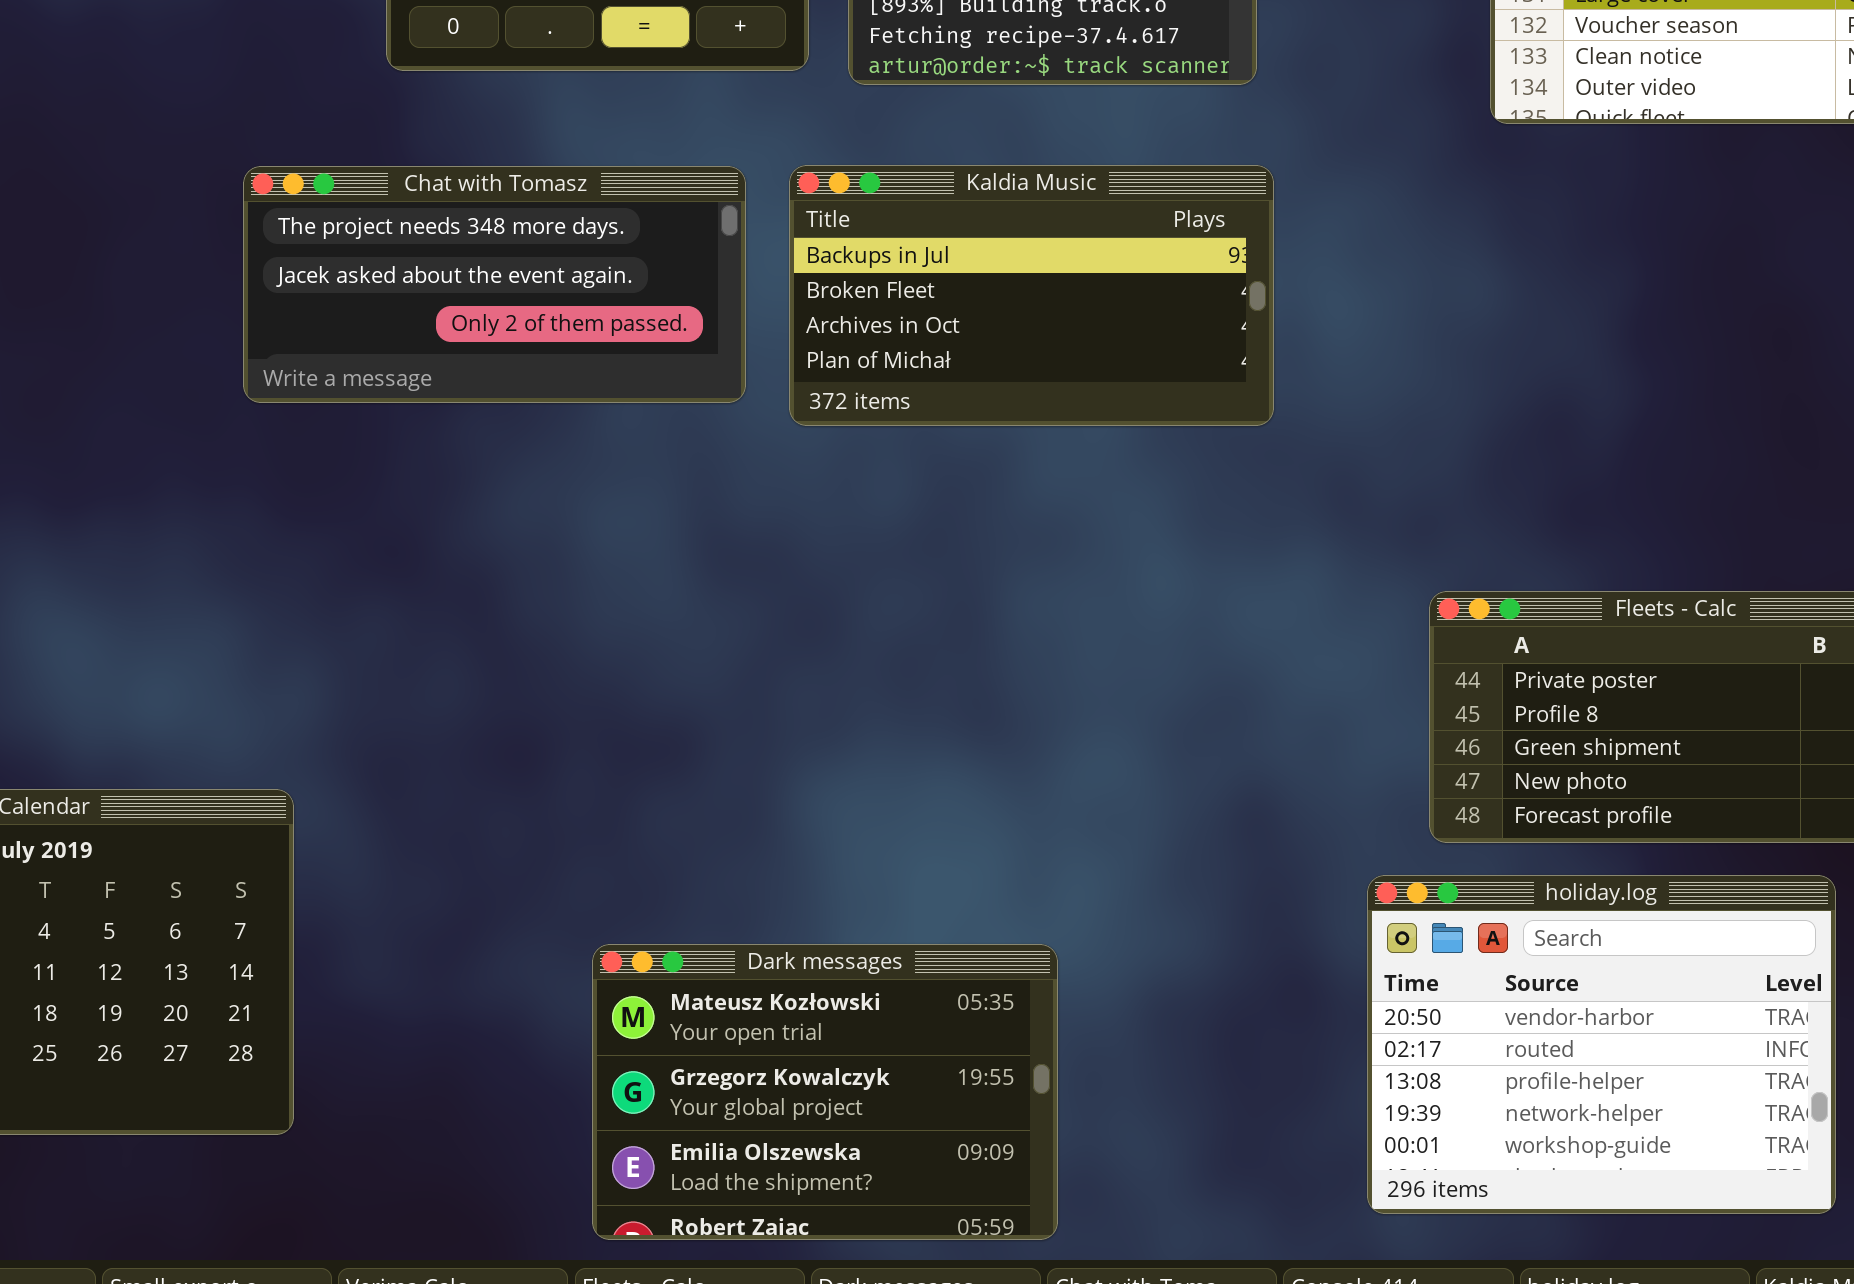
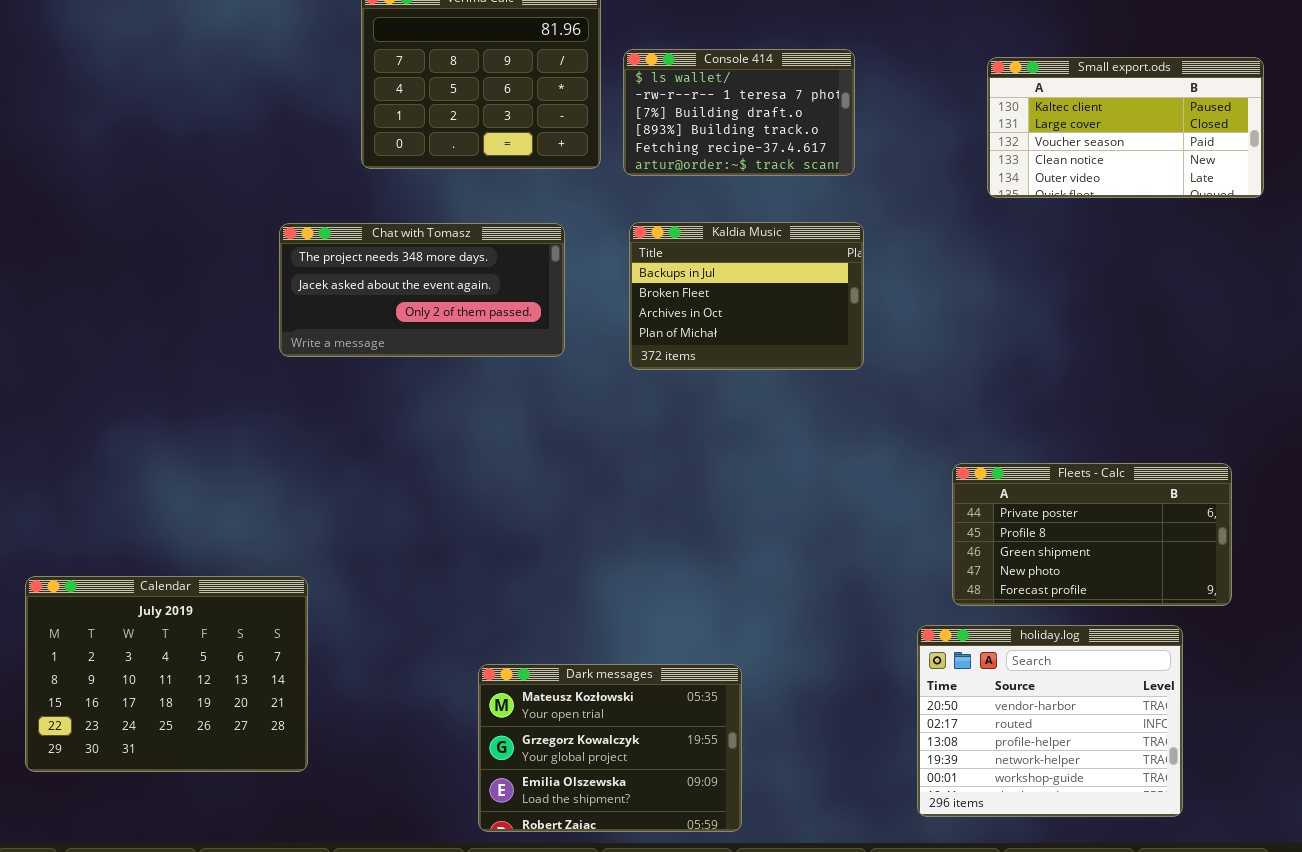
Kaldia Music: [789,165,1274,426] -> [629,222,864,370], resized

